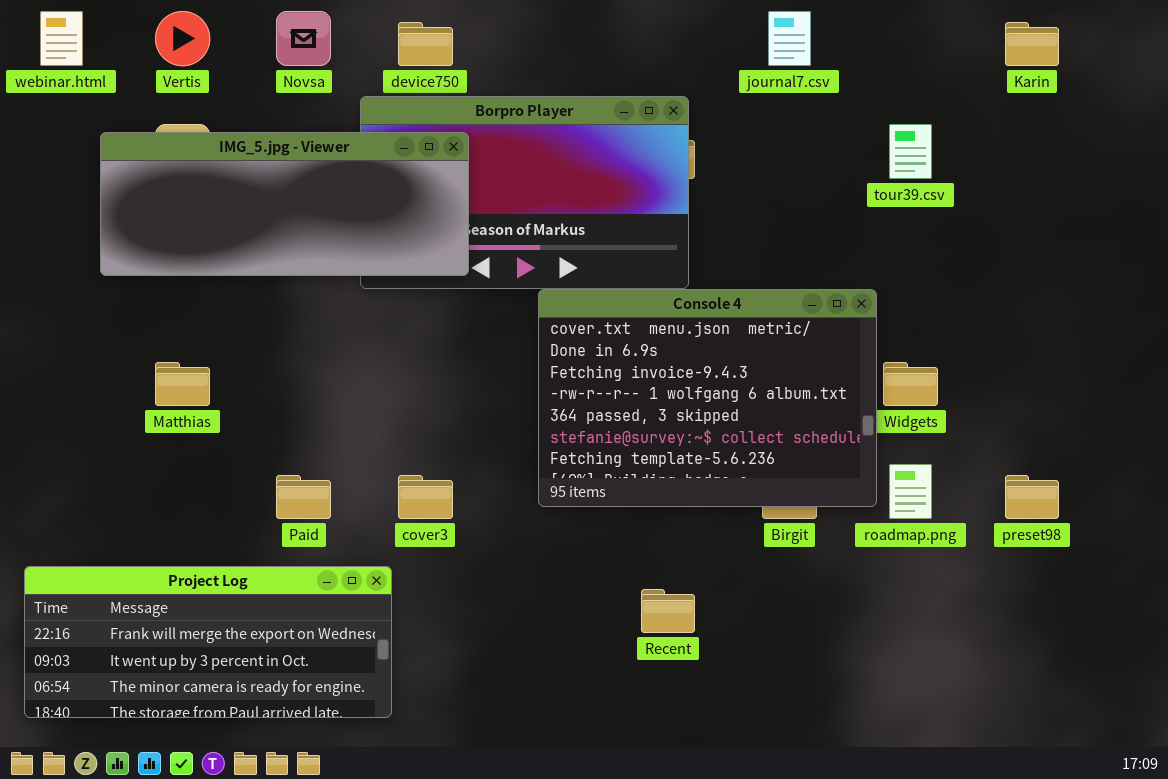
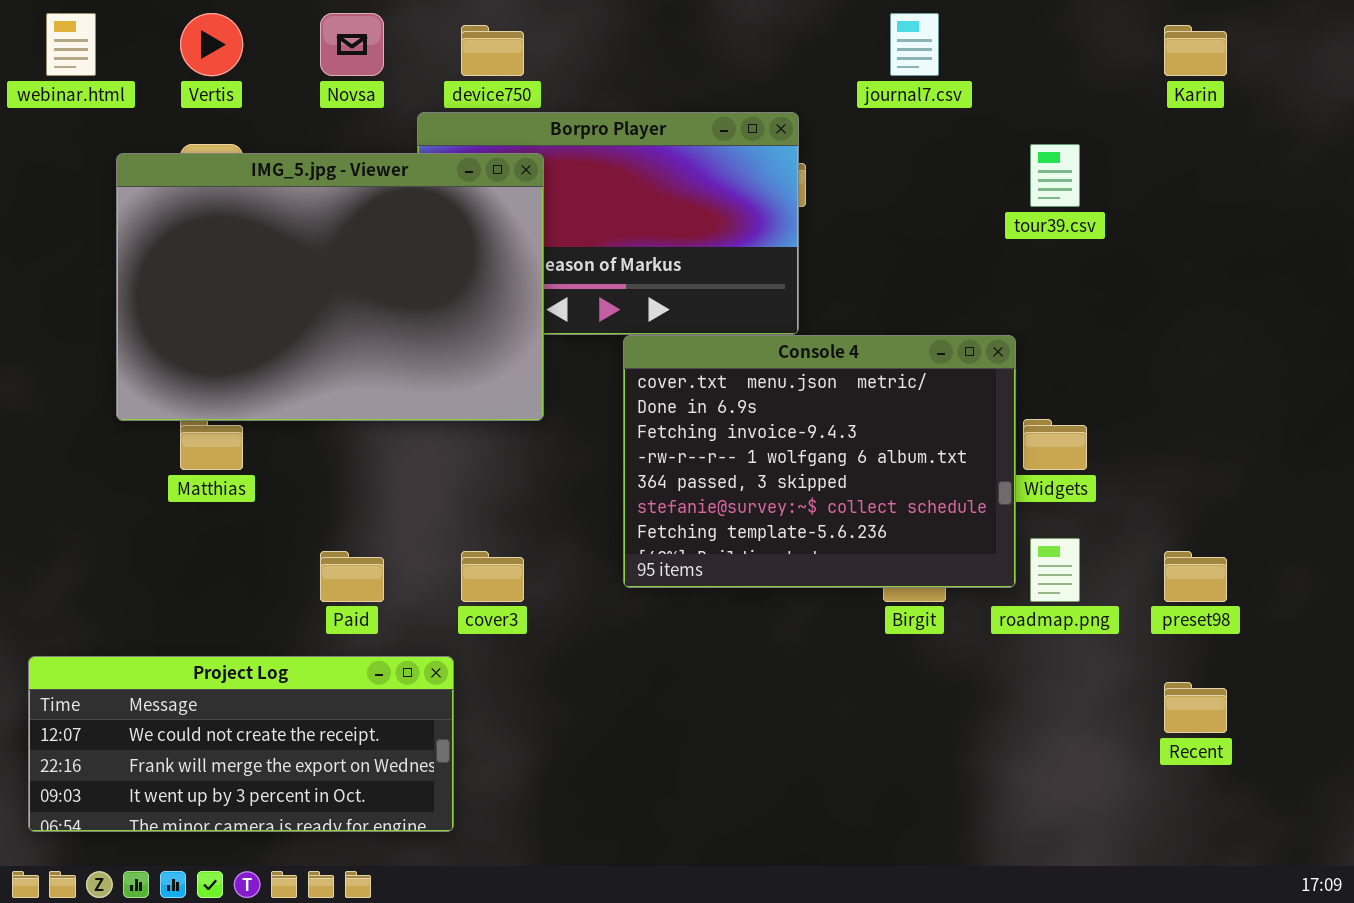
IMG_5.jpg - Viewer: [100,132,469,276] -> [116,153,544,421], resized
Project Log: [24,566,392,718] -> [28,656,454,832], scrolled up 1 row
Recent: [641,589,695,633] -> [1164,682,1227,733], moved

